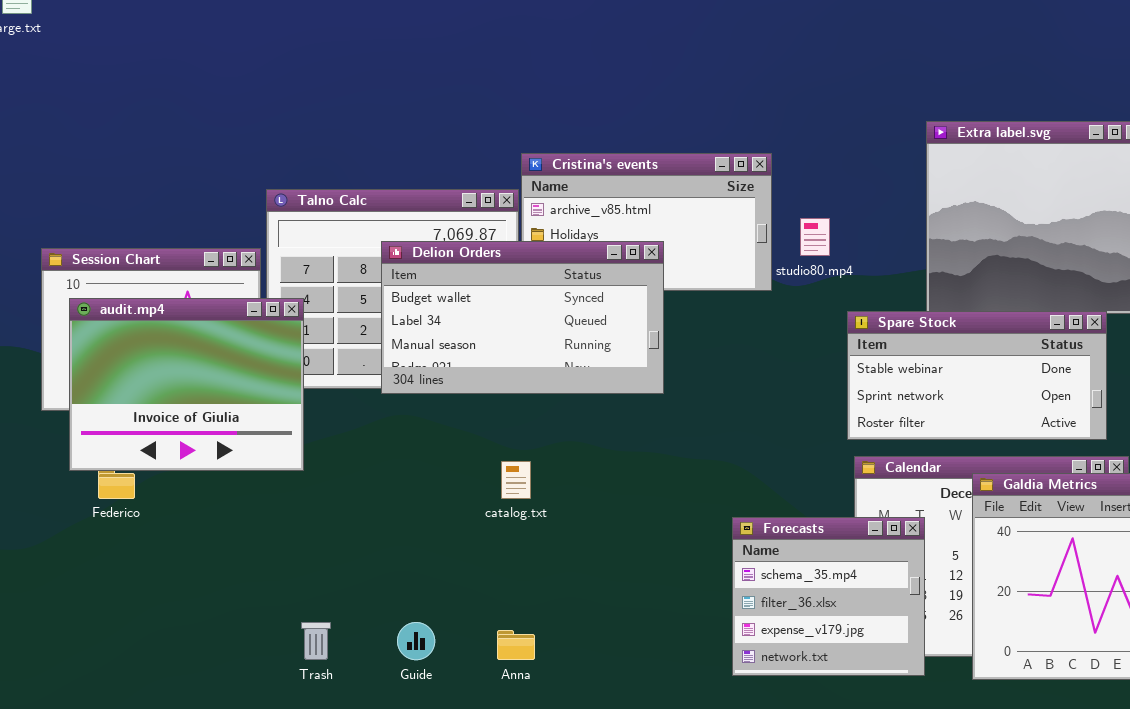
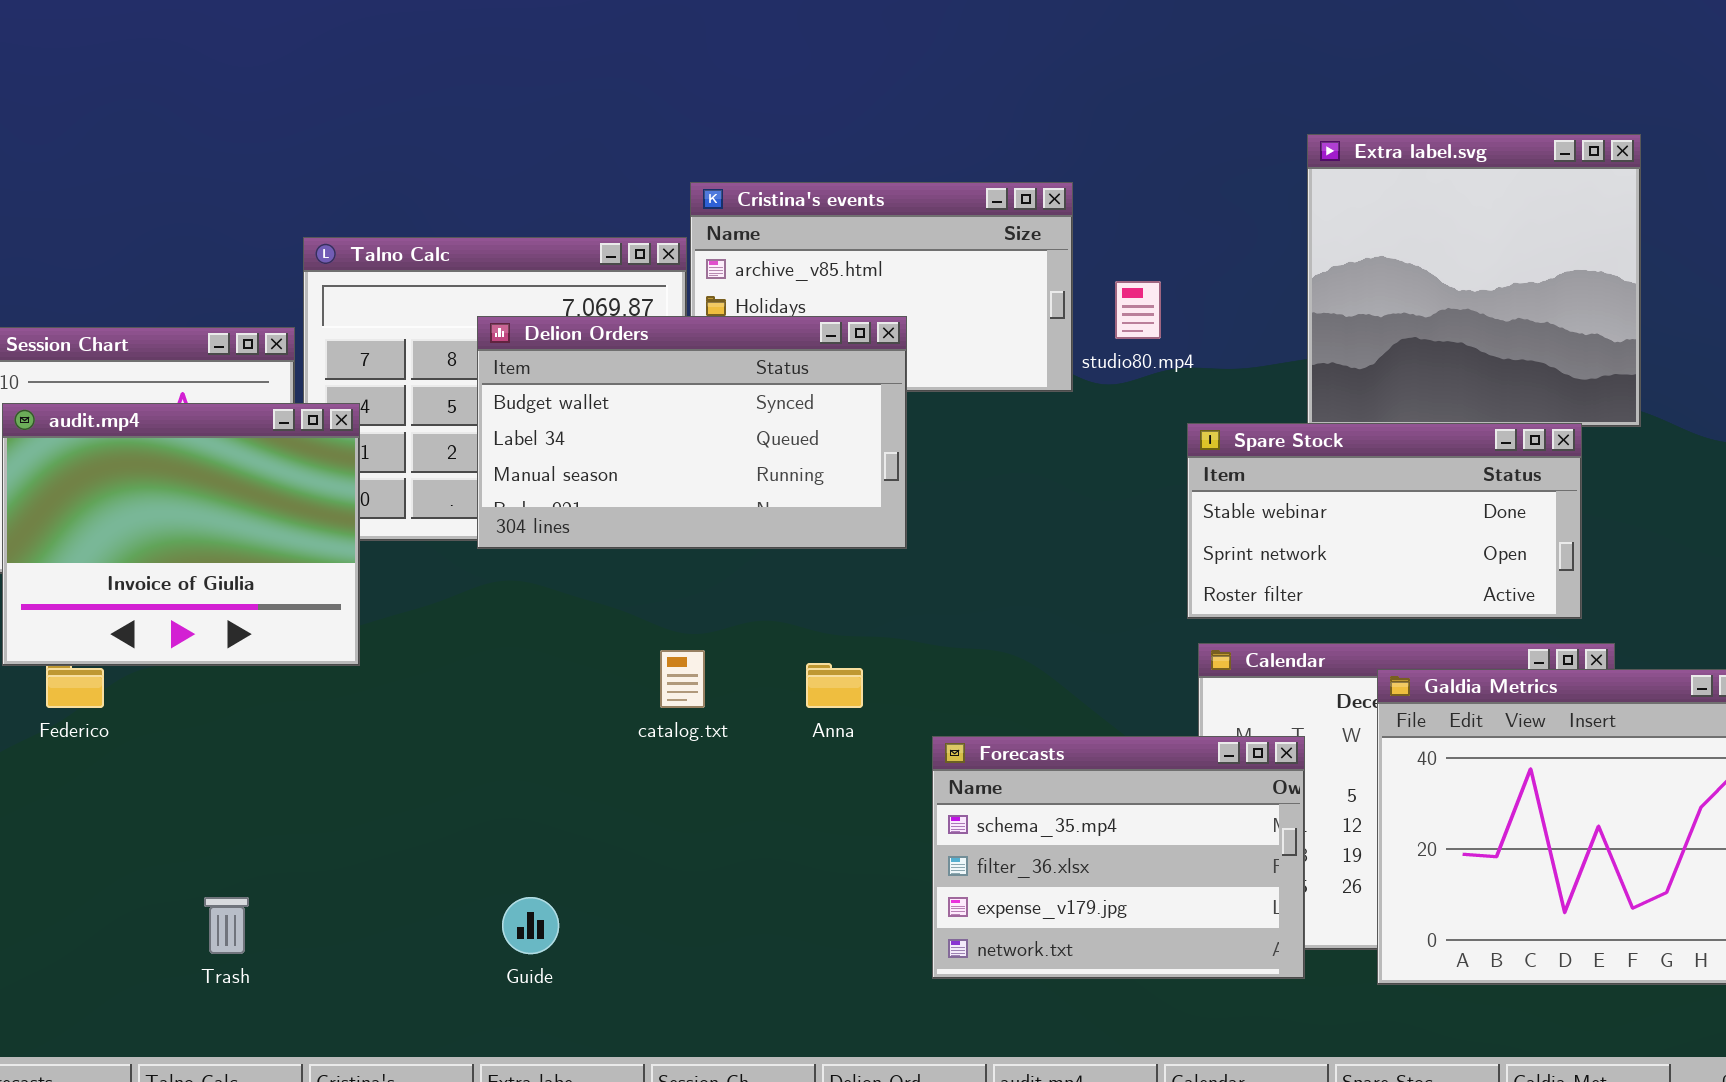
Forecasts: [732,517,925,676] -> [932,736,1305,979], resized
Trash: [301,622,331,660] -> [204,897,249,954], moved
Anna: [497,630,535,660] -> [806,663,863,708], moved

